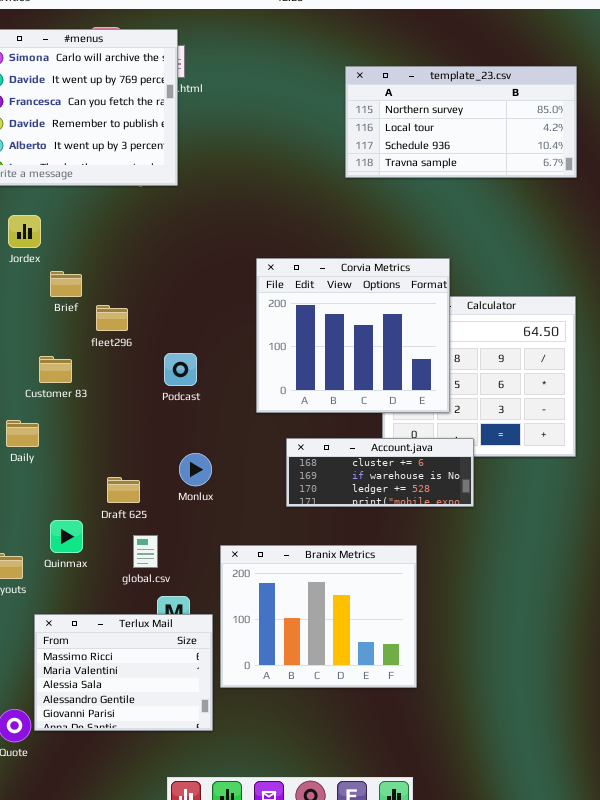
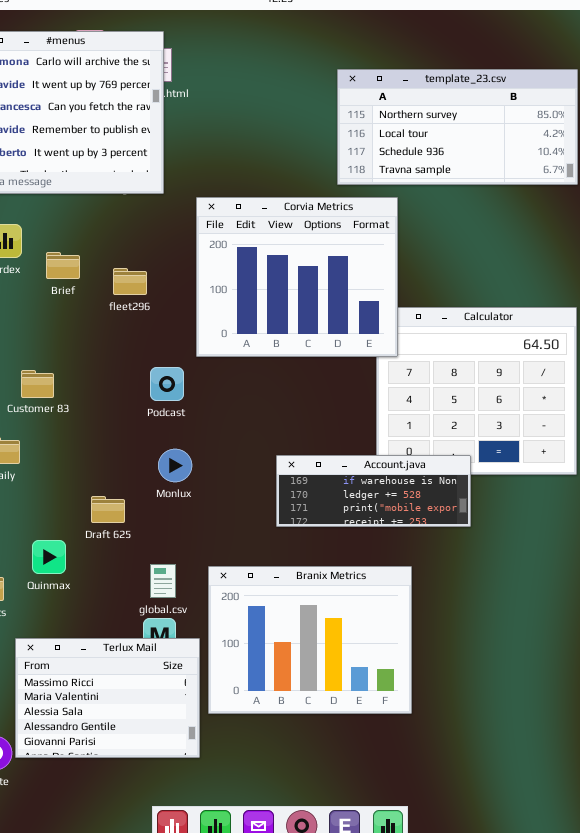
Corvia Metrics: [256,258,450,413] -> [196,197,398,357], moved
Brief: [50,271,82,297] -> [46,252,80,279], moved
fleet296: [96,305,128,331] -> [113,268,147,295], moved
Account.java: [286,438,474,507] -> [276,455,471,527], scrolled down 1 row
Monlux: [179,453,212,486] -> [158,449,192,482], moved
global.csv: [133,535,158,568] -> [150,564,176,598], moved

